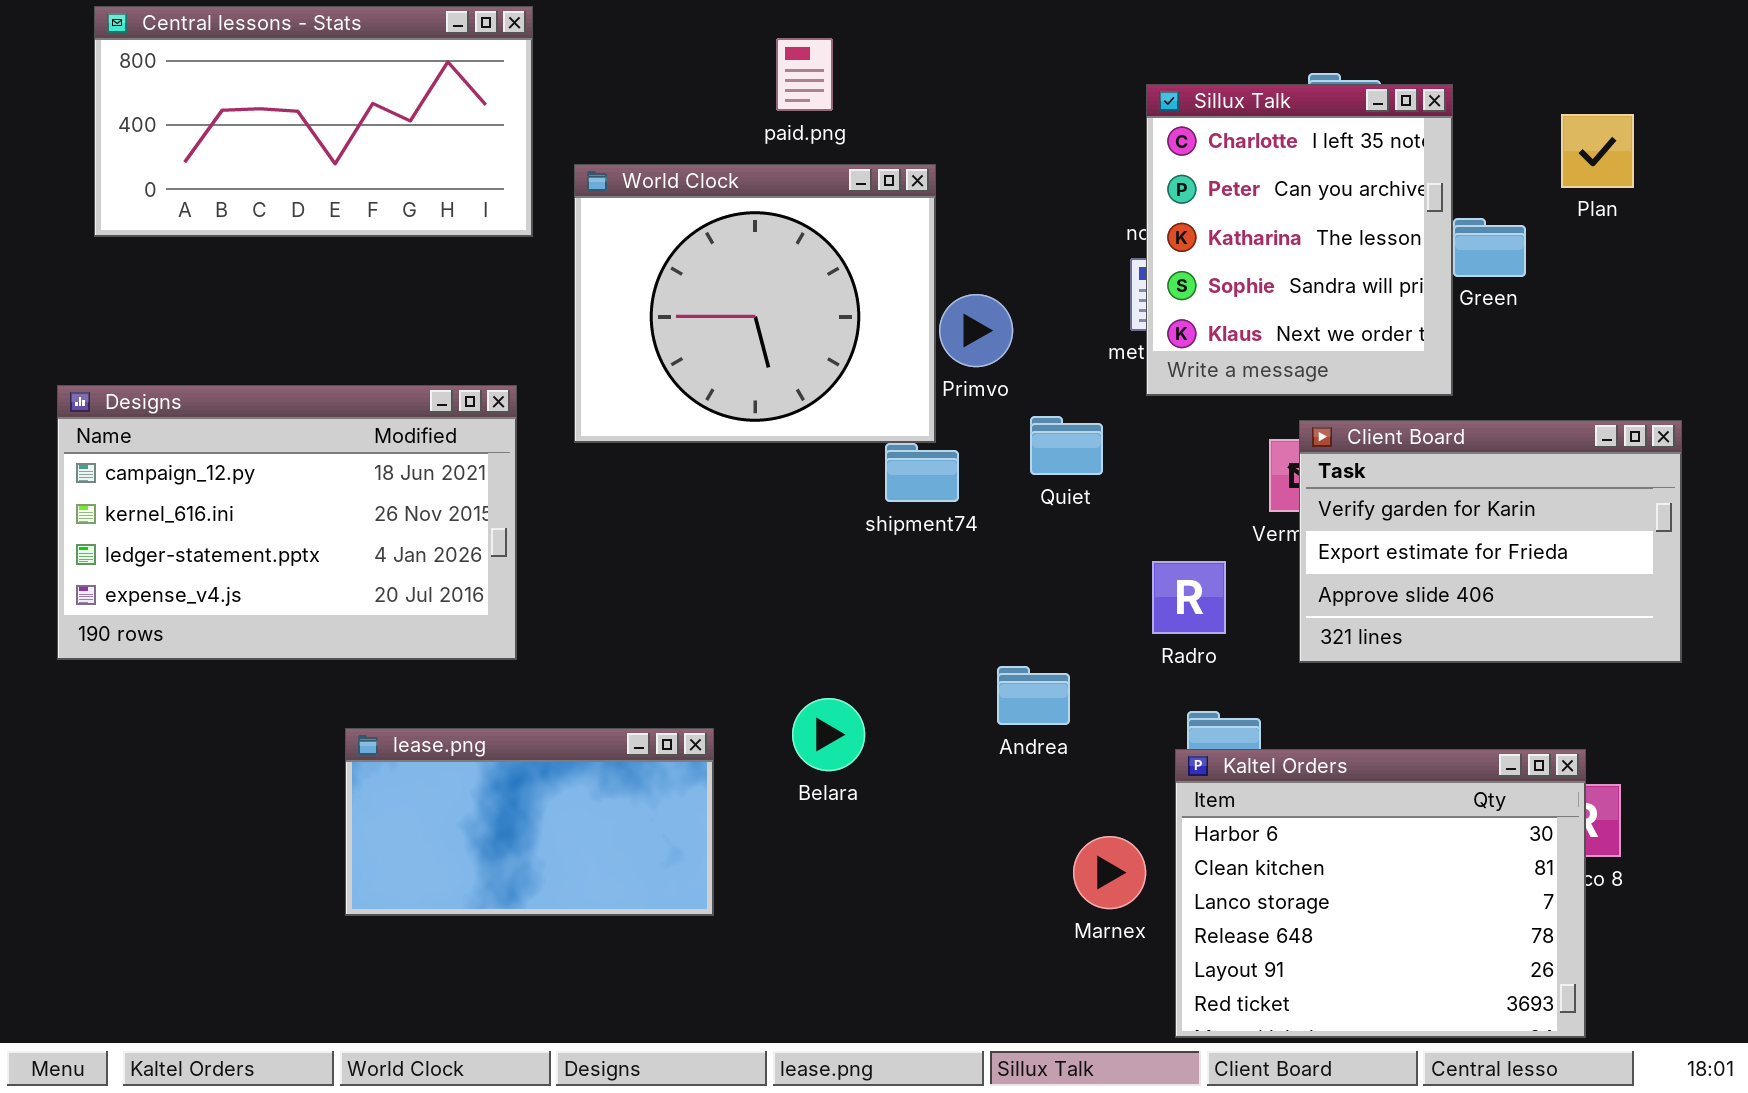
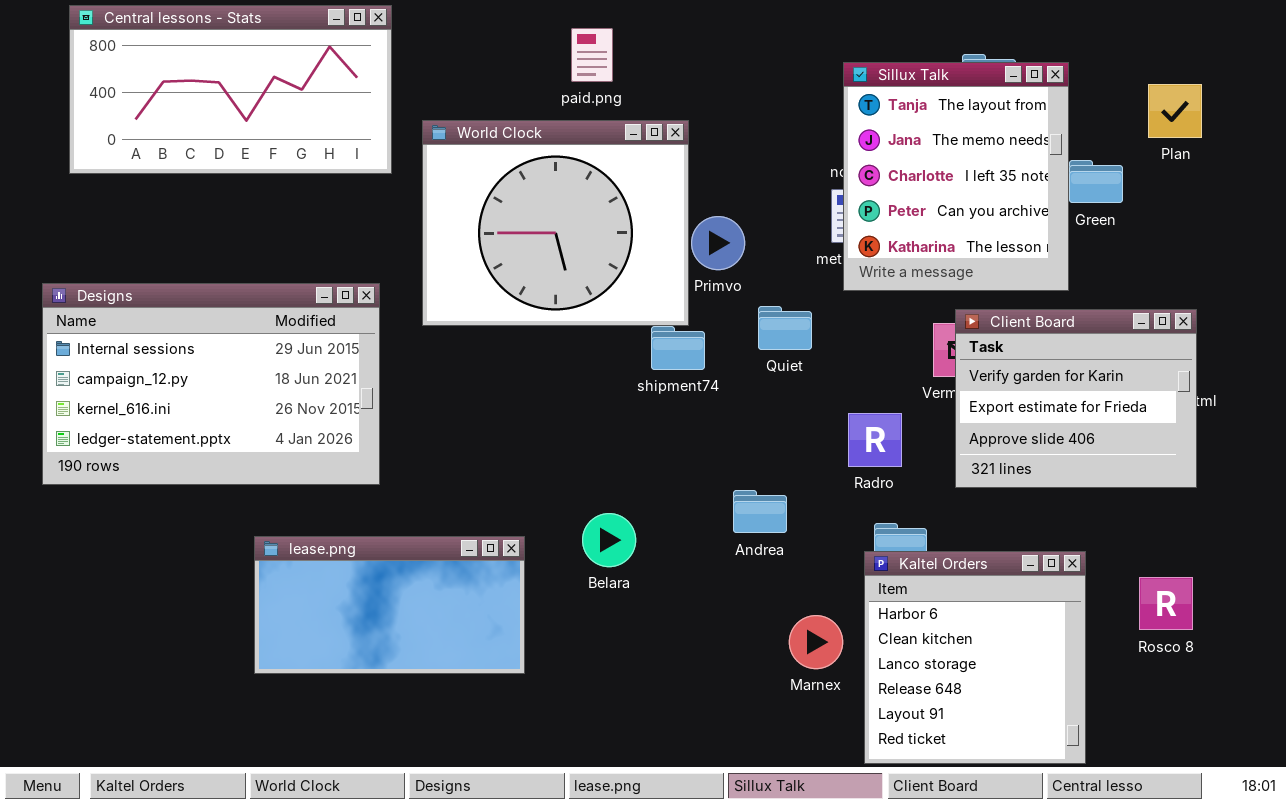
Sillux Talk: [1146,84,1453,396] -> [843,62,1069,291], scrolled up 2 rows
Designs: [57,385,517,660] -> [42,283,380,485], scrolled up 1 row
Client Board: [1299,420,1682,663] -> [955,309,1197,488], resized
Kaltel Orders: [1175,749,1586,1038] -> [864,551,1086,764], resized

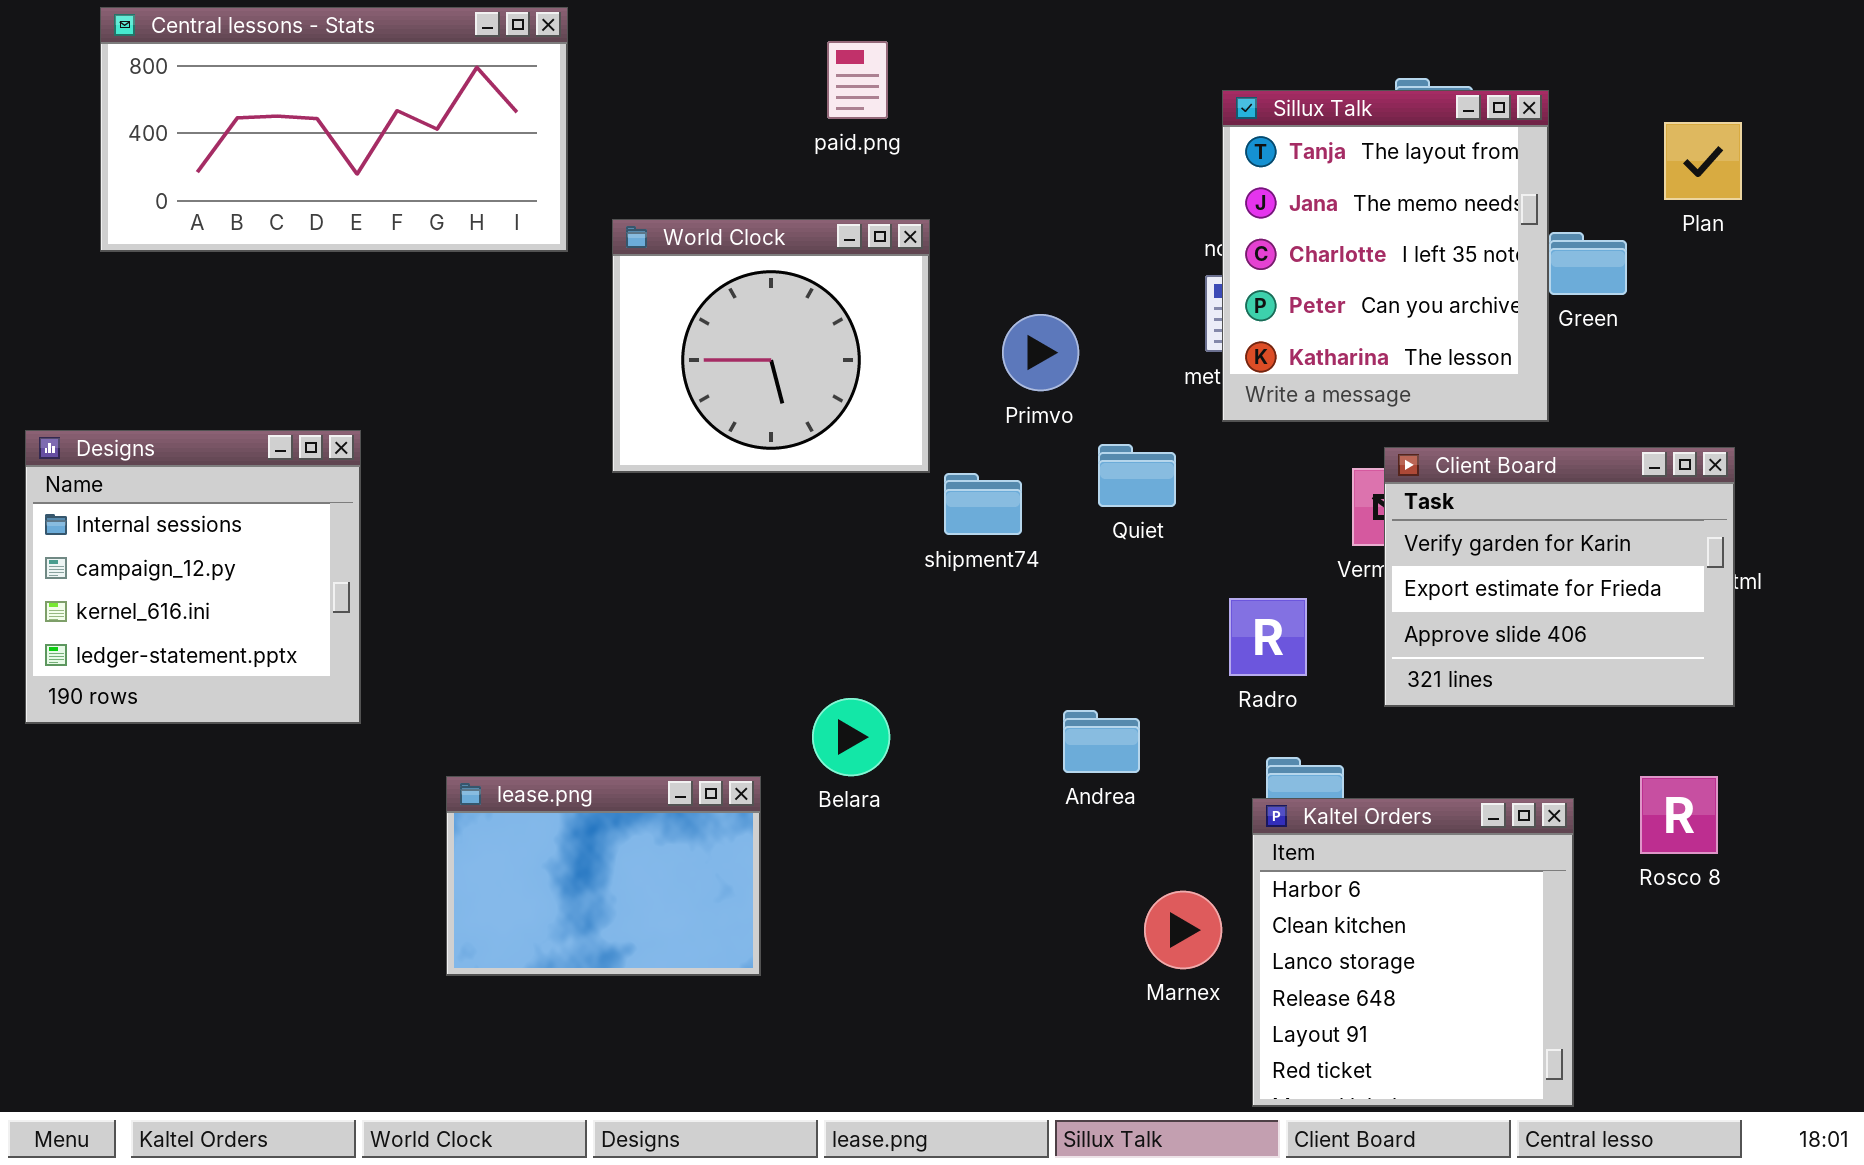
World Clock: [422,120,689,326] -> [612,219,930,473], resized
Designs: [42,283,380,485] -> [25,430,361,724], moved, resized
Belara: [582,513,636,567] -> [812,698,890,776], moved
lease.png: [254,536,525,674] -> [446,776,761,976], resized
Rosco 8: [1139,577,1193,630] -> [1640,776,1718,854], moved

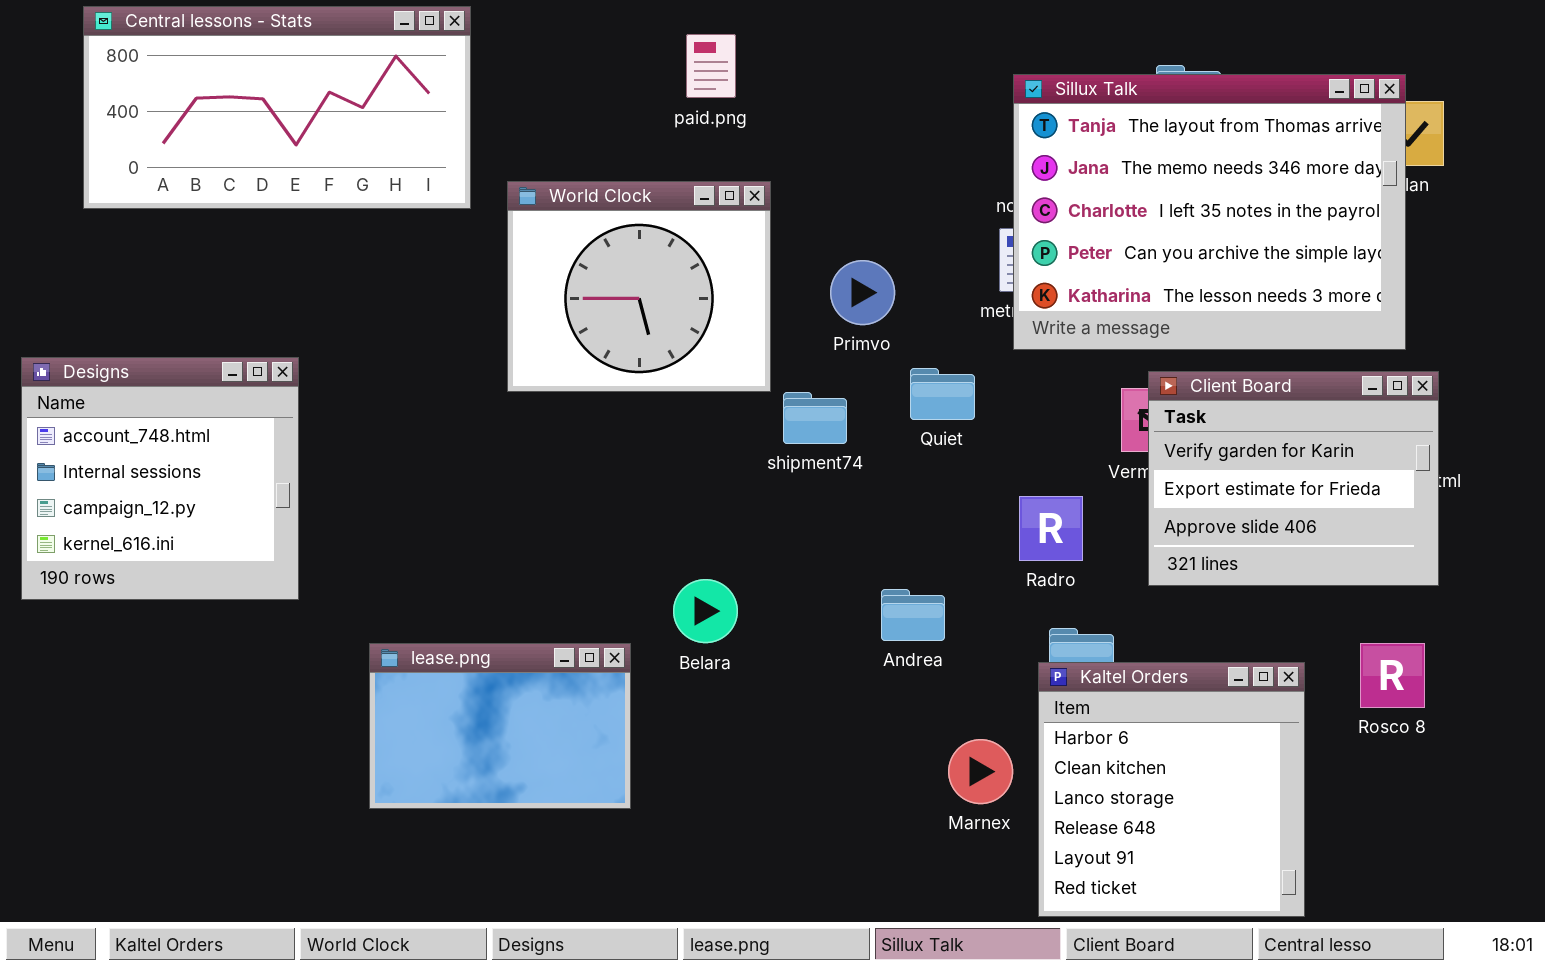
Sillux Talk: [1222,90,1549,422] -> [1013,74,1406,350], resized
Designs: [25,430,361,724] -> [21,357,299,600], scrolled up 1 row

